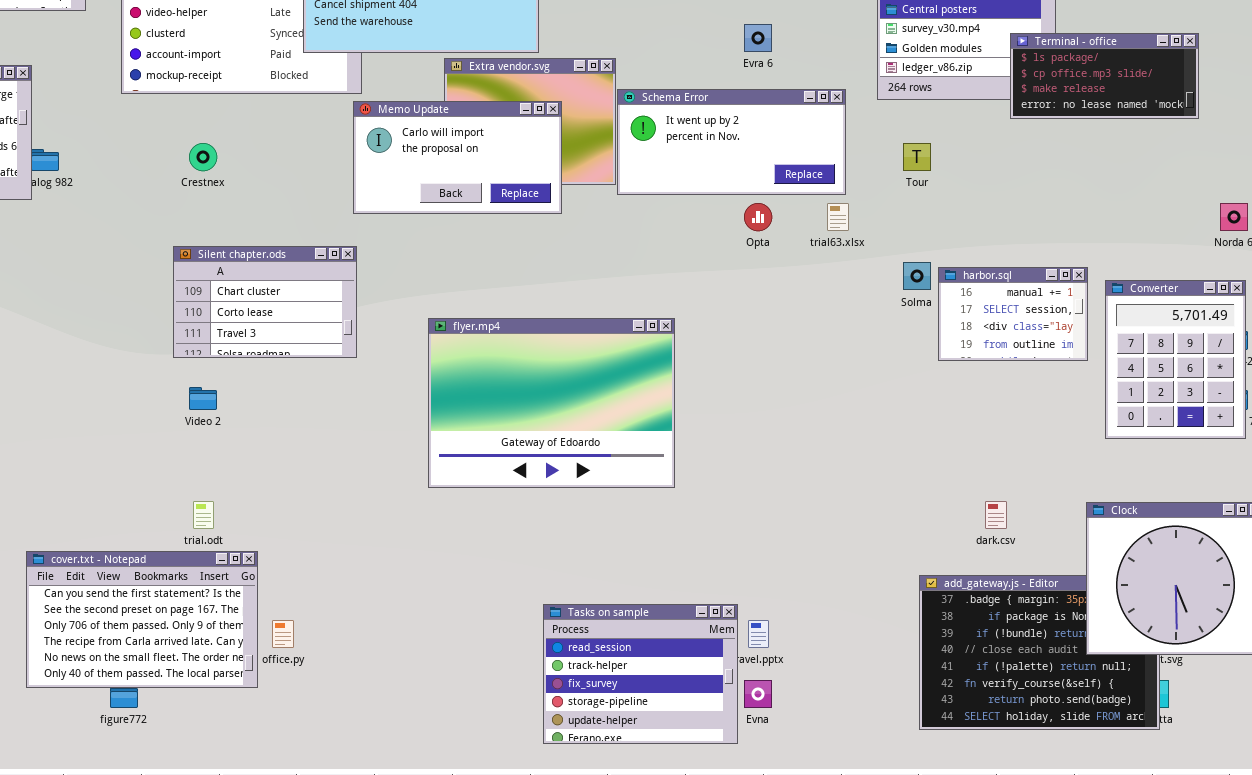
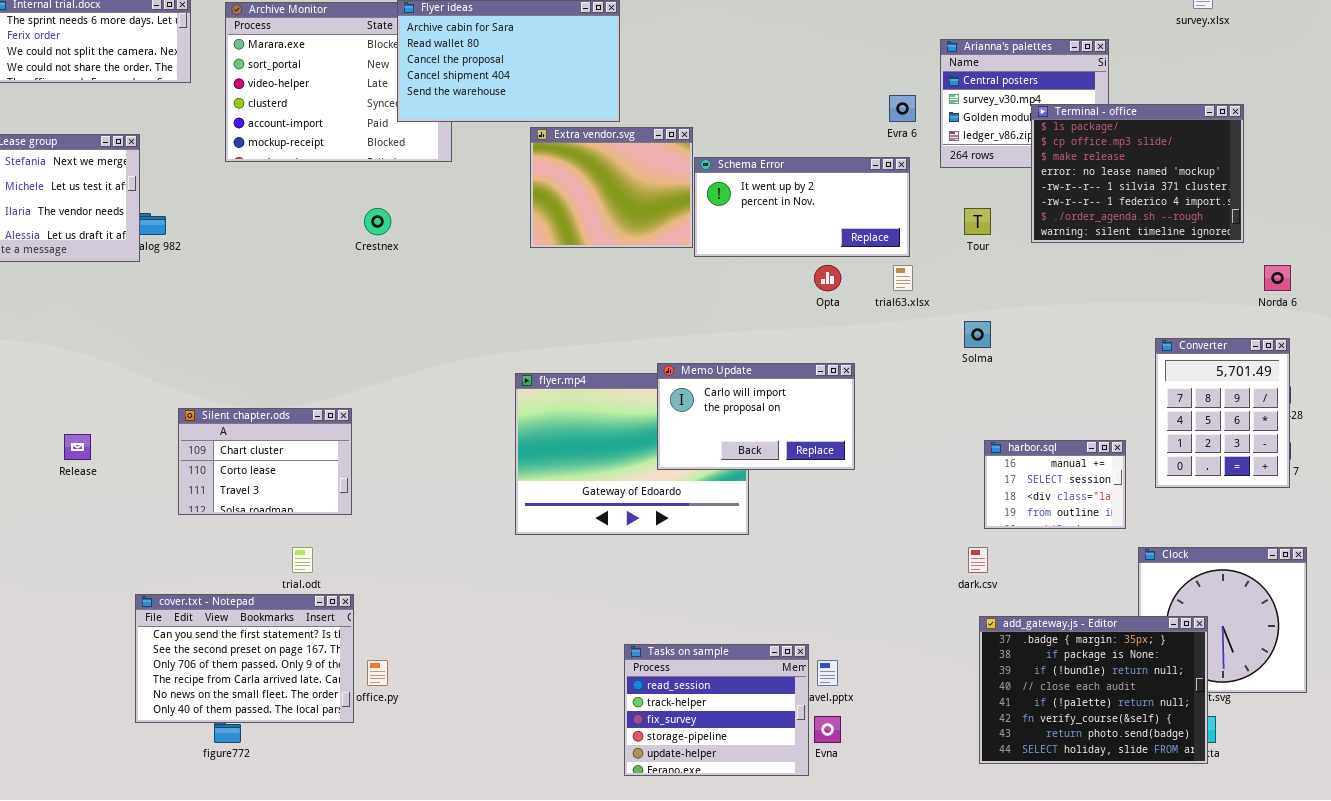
Evra 6: [744,24,772,52] -> [889,95,916,122], moved
Terminal - office: [1010,33,1199,119] -> [1031,104,1244,243], resized
Memo Update: [353,101,562,214] -> [657,363,855,470], moved
Crestnex: [189,143,217,171] -> [364,208,391,235], moved
Silent chapter.ods: [173,246,357,358] -> [178,408,352,515], moved
harbor.sql: [938,267,1088,361] -> [984,440,1126,529], moved
dark.csv: [985,501,1007,529] -> [968,547,988,573], moved
add_gateway.js - Editor: [919,575,1160,730] -> [979,616,1208,764], raised

